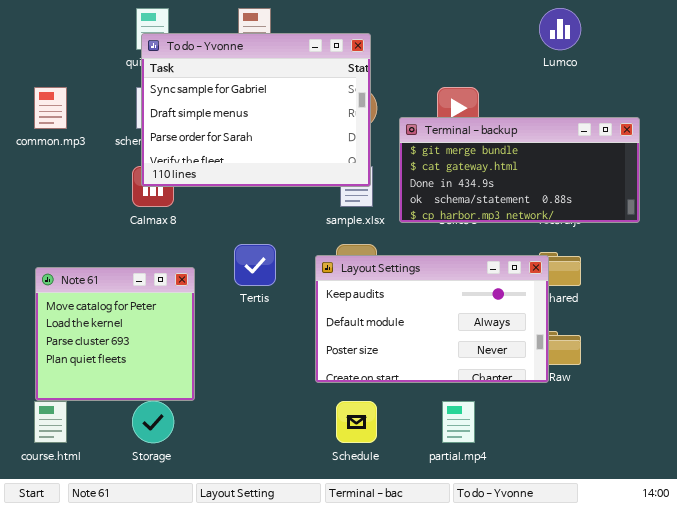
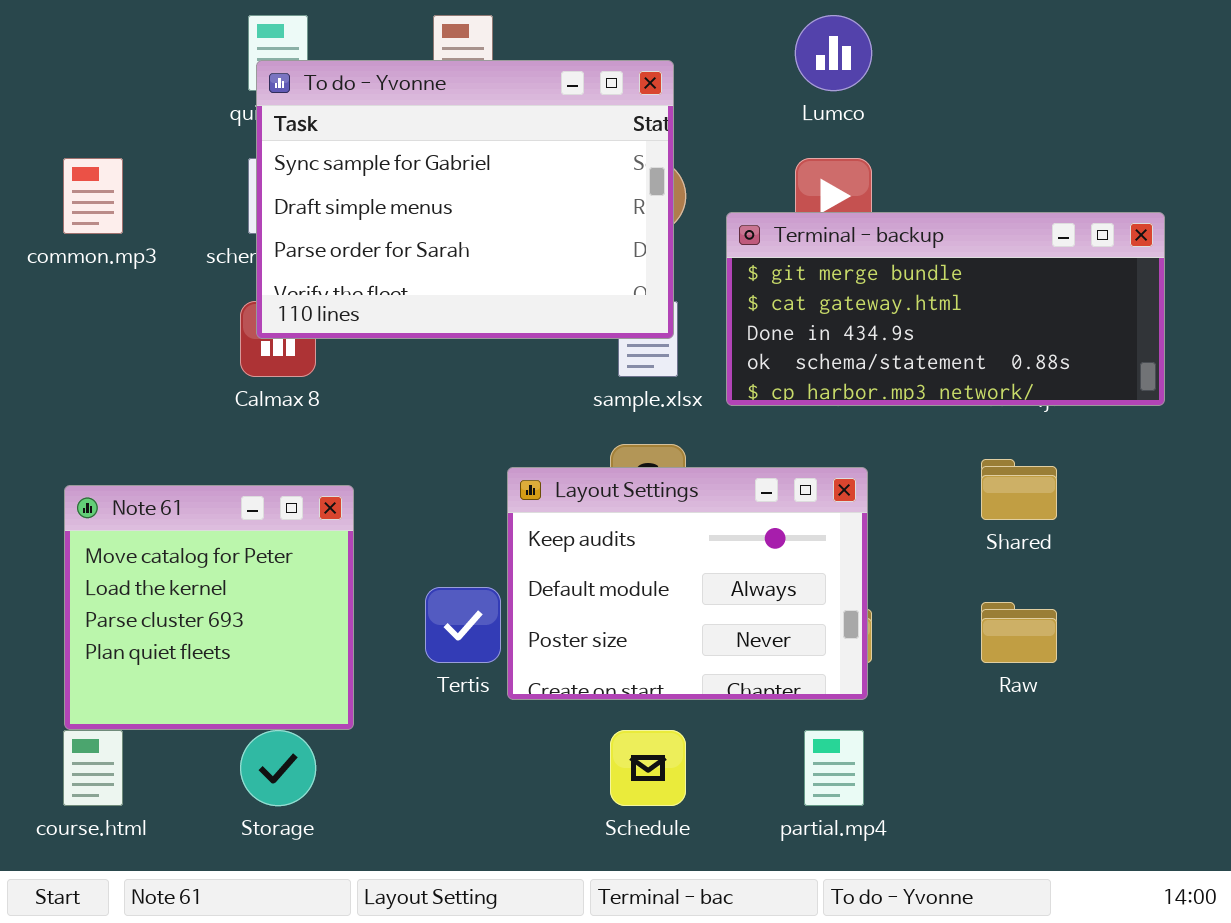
Lumco: [539,8,581,50] -> [795,15,872,91], moved
Tertis: [234,244,276,286] -> [425,587,501,663], moved
Layout Settings: [315,255,549,383] -> [507,467,868,700], moved, resized

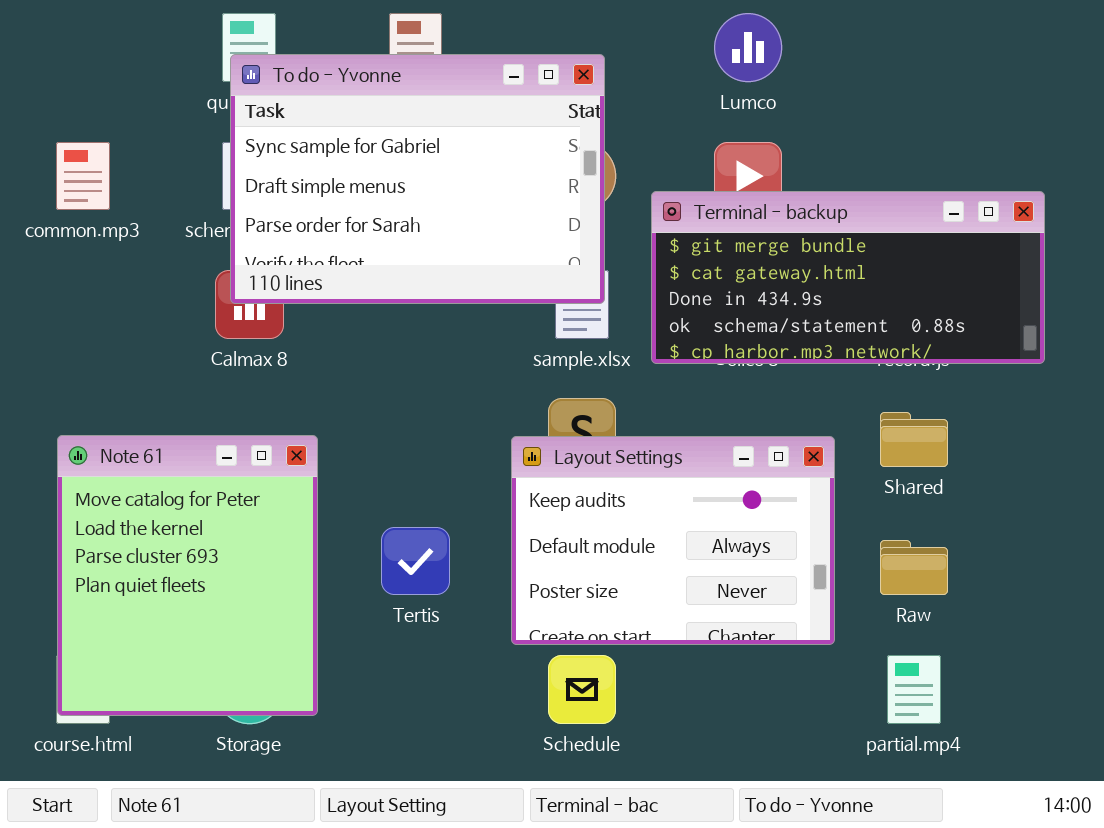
Layout Settings: [507,467,868,700] -> [511,436,835,645], moved
Note 61: [64,485,354,730] -> [57,435,318,716], resized
partial.mp4: [804,730,864,806] -> [887,655,941,724], moved

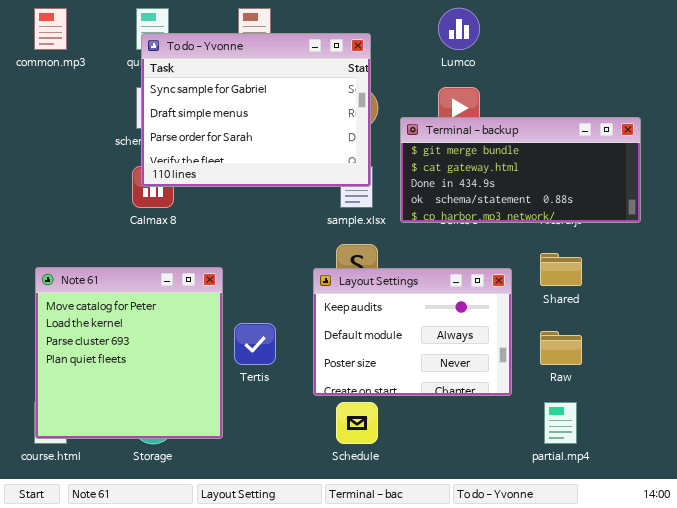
common.mp3: [56,142,110,210] -> [34,8,67,50], moved
Note 61: [57,435,318,716] -> [35,267,223,439], resized

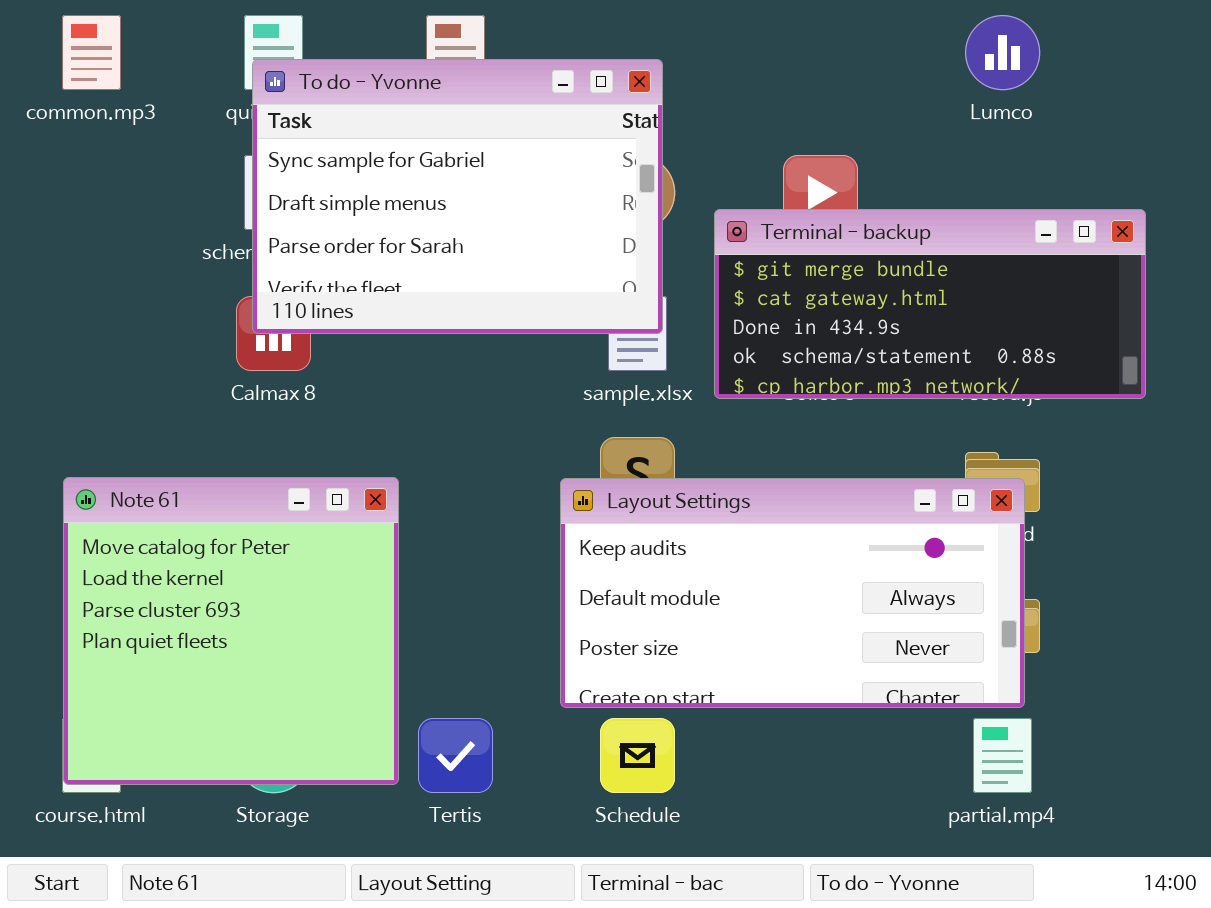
Lumco: [438,8,480,50] -> [965,15,1040,90], moved
Layout Settings: [313,268,512,396] -> [560,478,1025,708], resized
Tertis: [234,323,276,365] -> [418,718,493,793], moved

